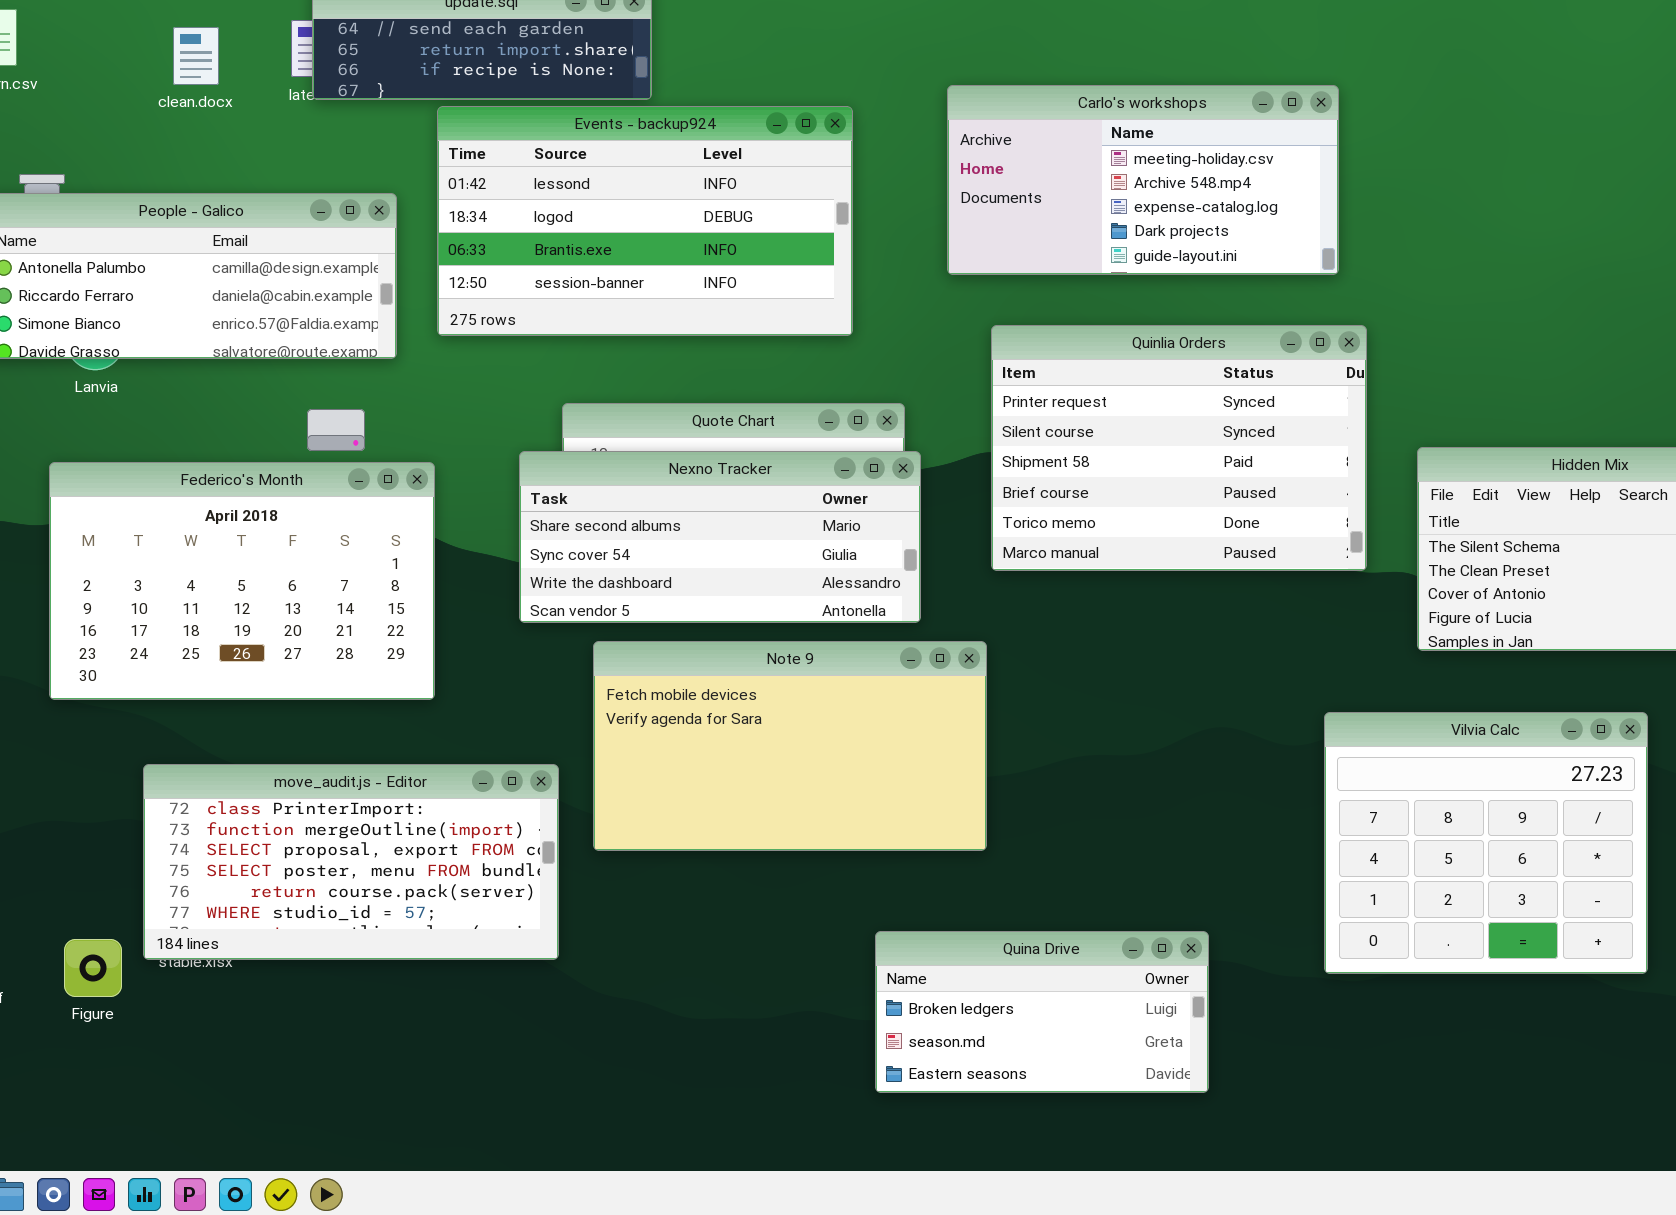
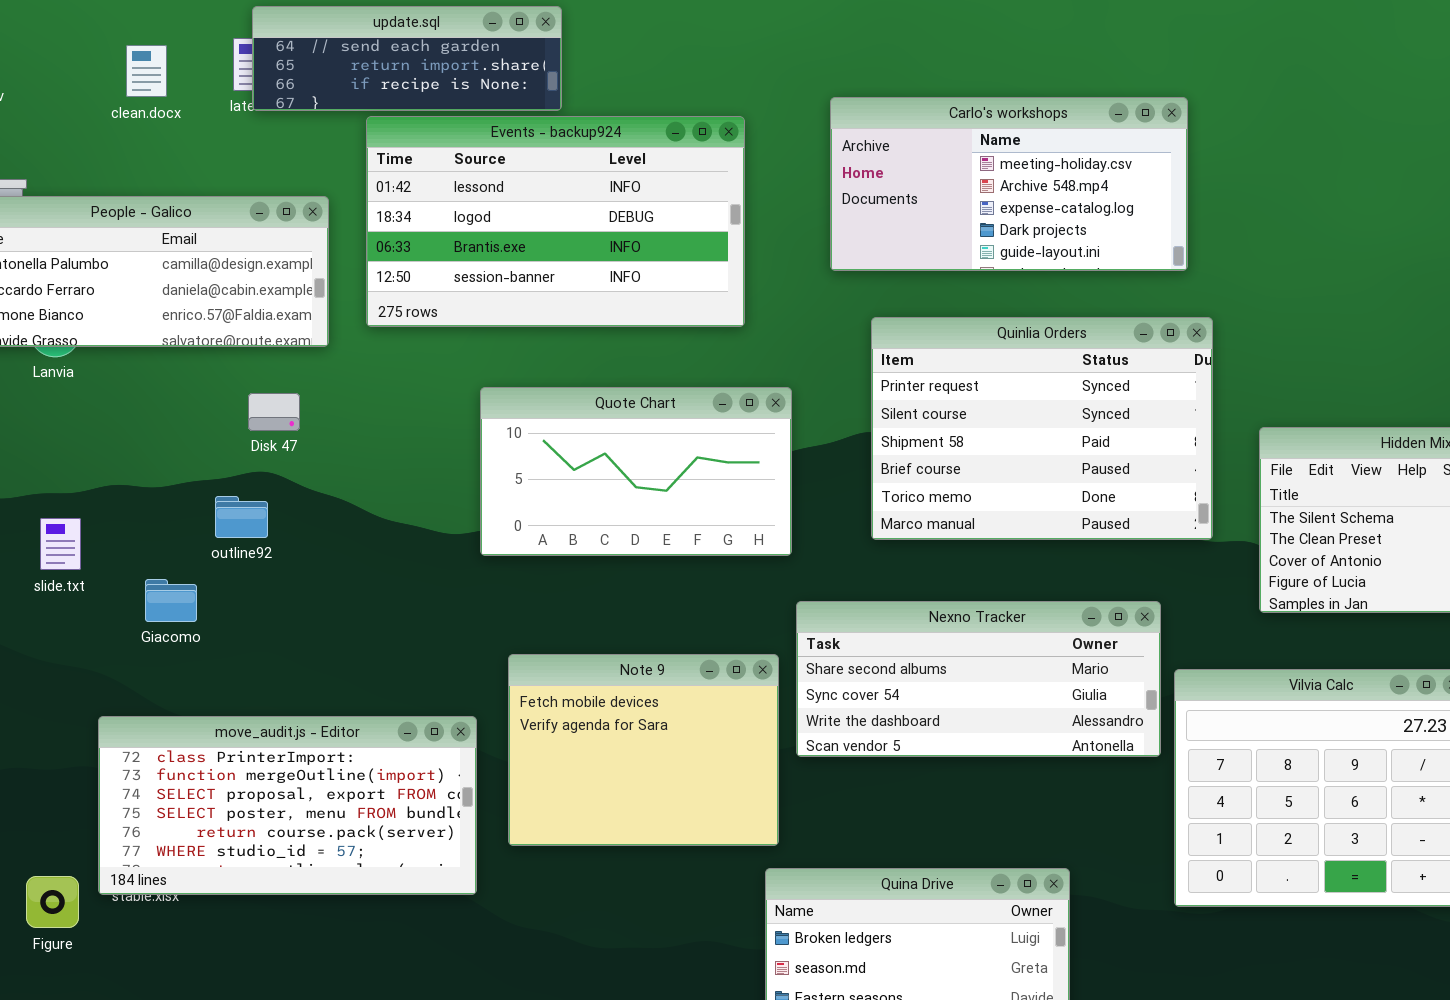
Nexno Tracker: [519,451,921,623] -> [796,601,1161,757], moved
Federico's Month: [49,462,435,700] -> none, closed
Note 9: [593,641,987,851] -> [508,654,779,846], moved, resized

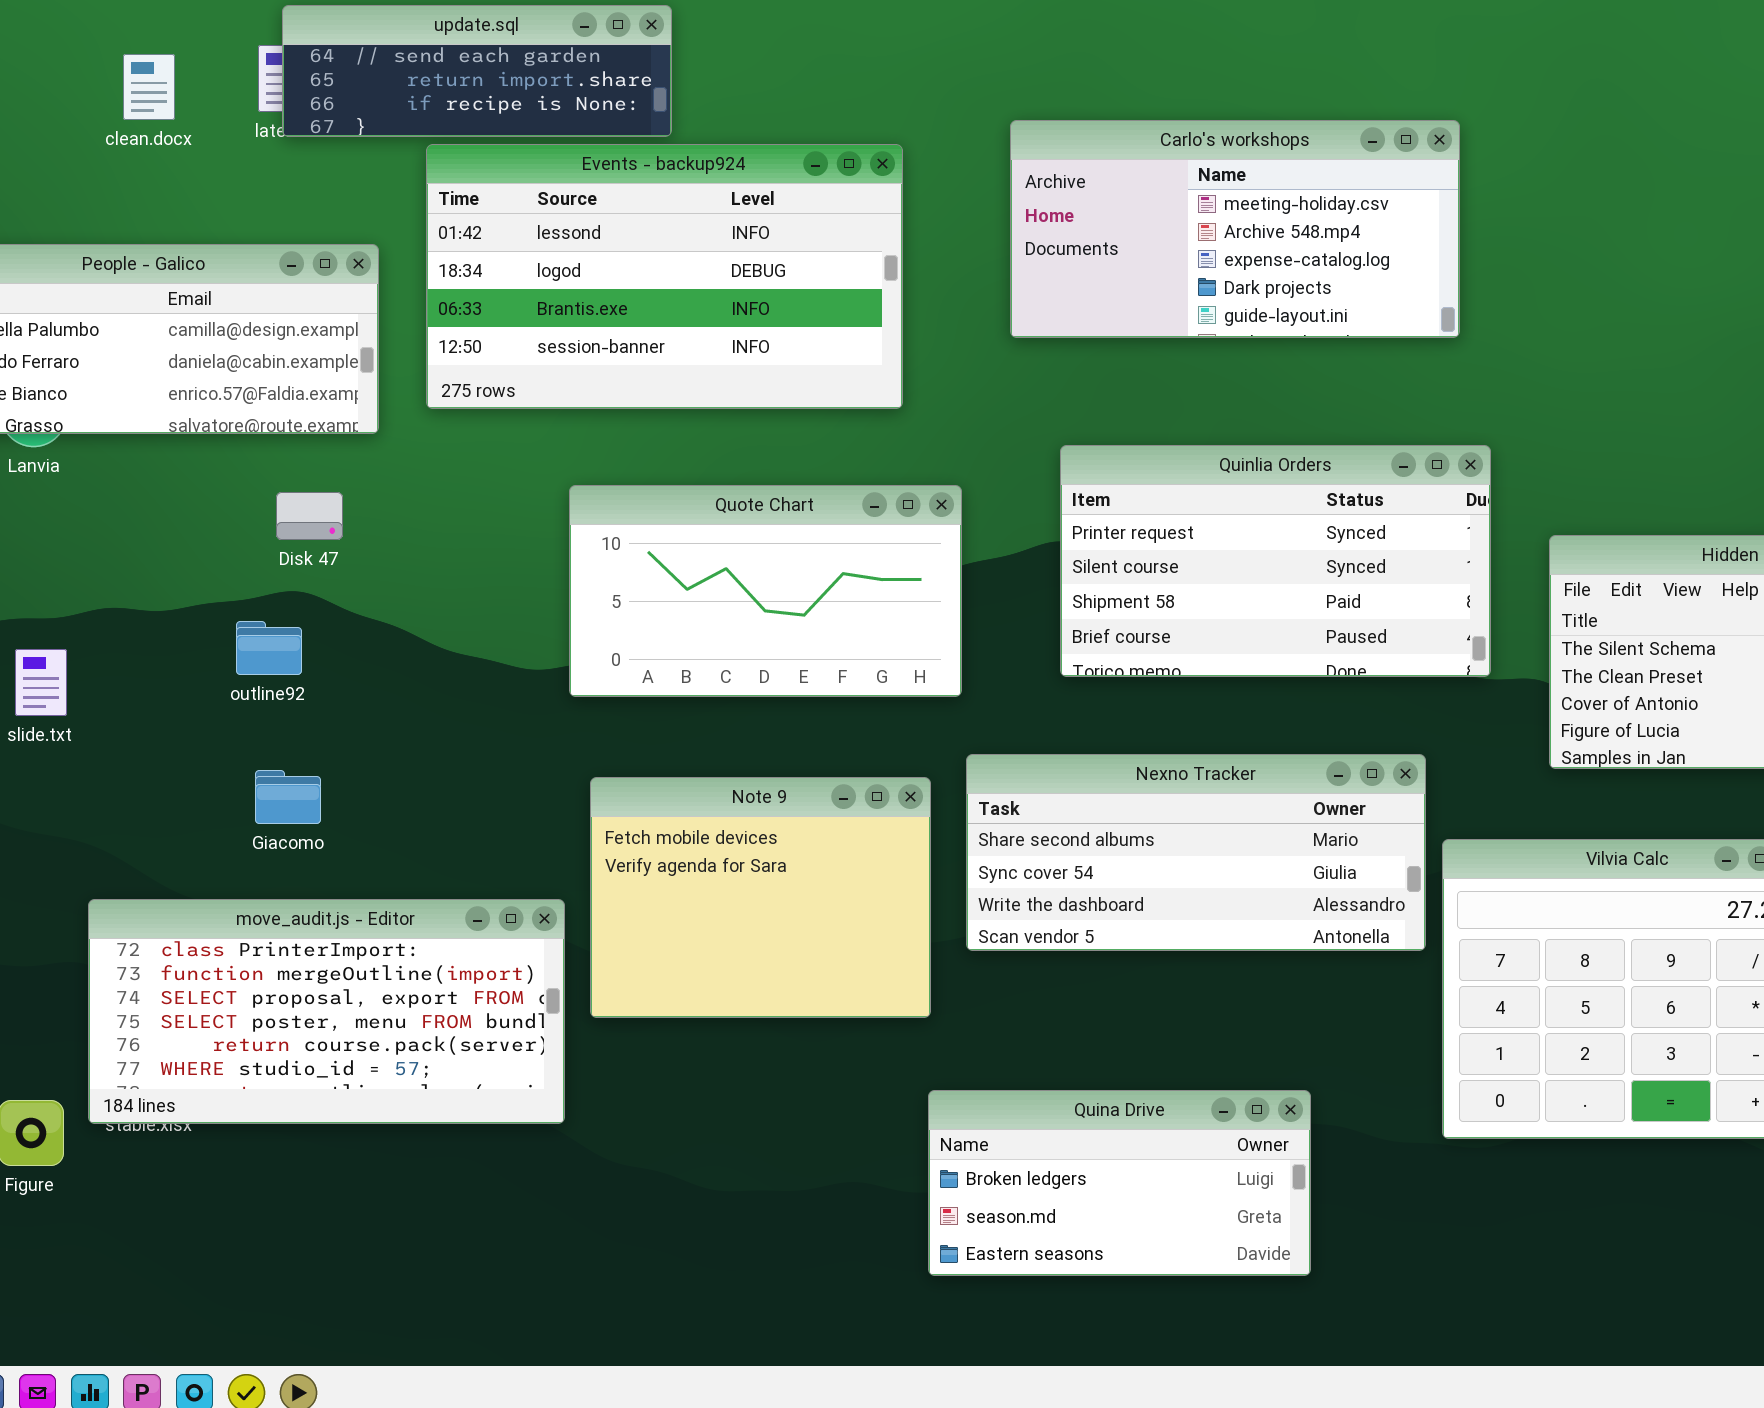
Quinlia Orders: [871,317,1213,540] -> [1060,445,1491,677], resized
Giacomo: [145,579,197,622] -> [255,770,321,824], moved
Note 9: [508,654,779,846] -> [590,777,931,1018], moved

